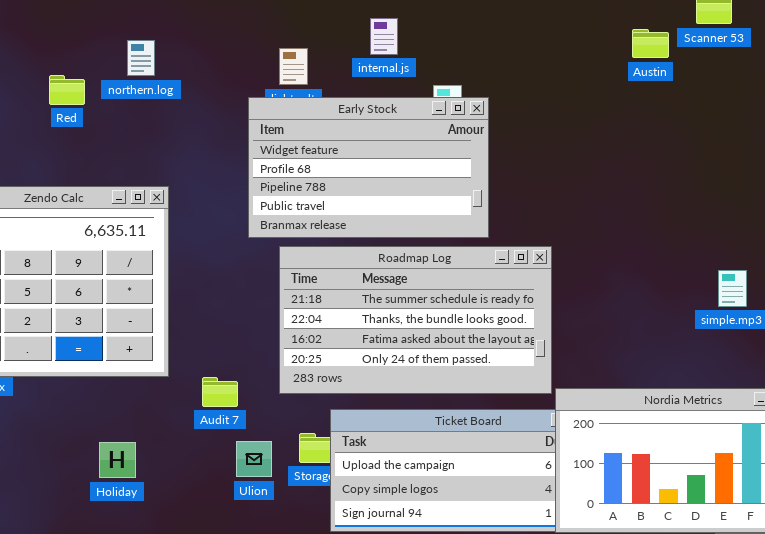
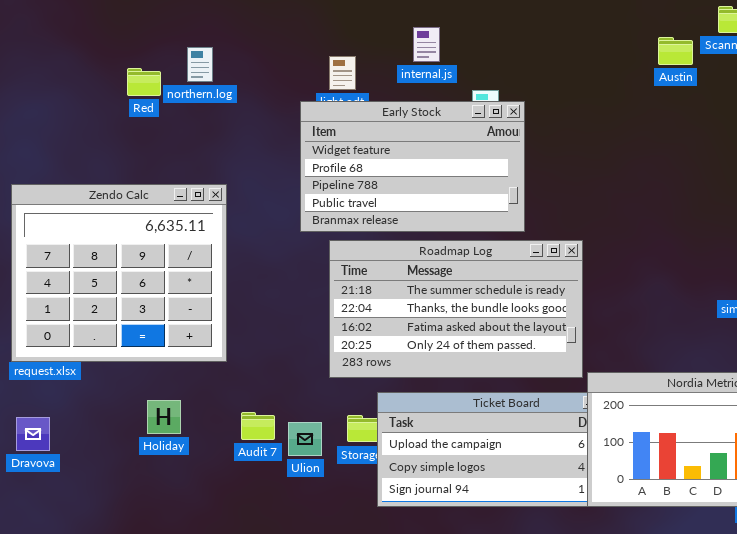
Red: [49,75,85,105] -> [127,68,161,96], moved
Audit 7: [202,377,238,407] -> [241,412,275,440], moved
Holiday: [99,442,136,478] -> [147,400,181,434], moved

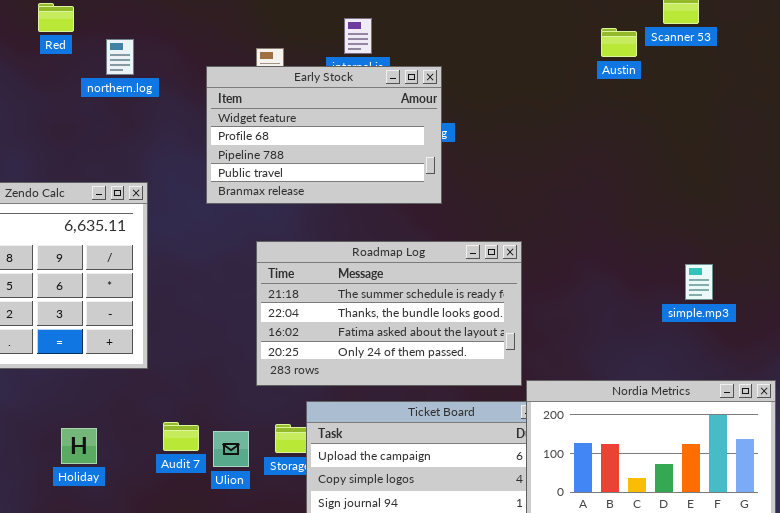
Red: [127,68,161,96] -> [38,3,74,32], moved
Early Stock: [300,101,525,232] -> [206,66,442,204], moved
Holiday: [147,400,181,434] -> [61,428,97,464], moved

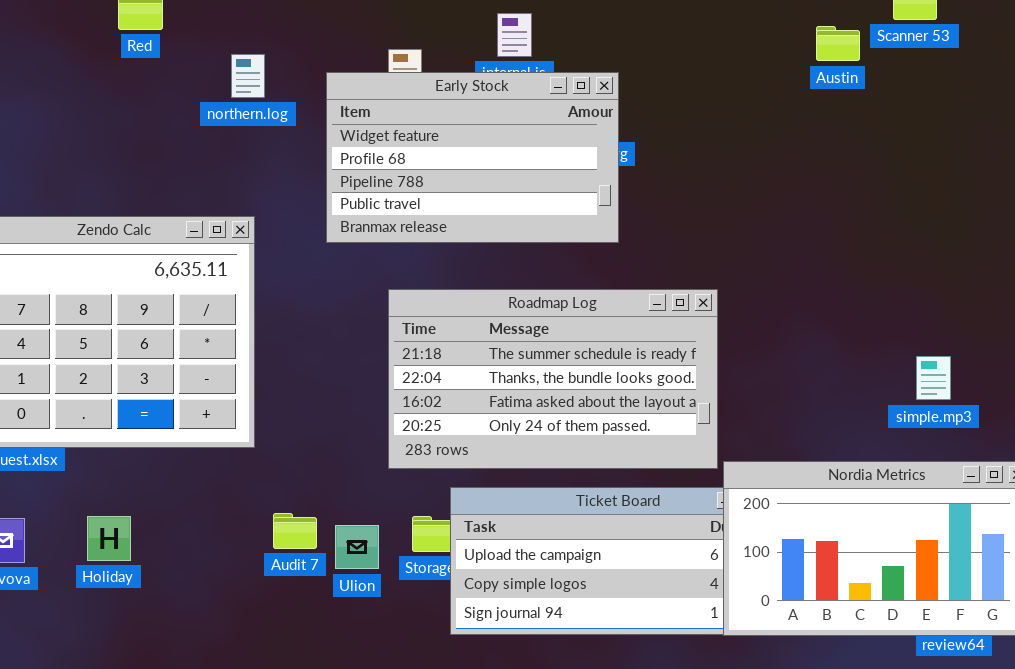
northern.log: [106,39,134,75] -> [231,54,265,98], moved
simple.mp3: [685,264,713,300] -> [916,356,951,400], moved
Holiday: [61,428,97,464] -> [87,516,131,561], moved

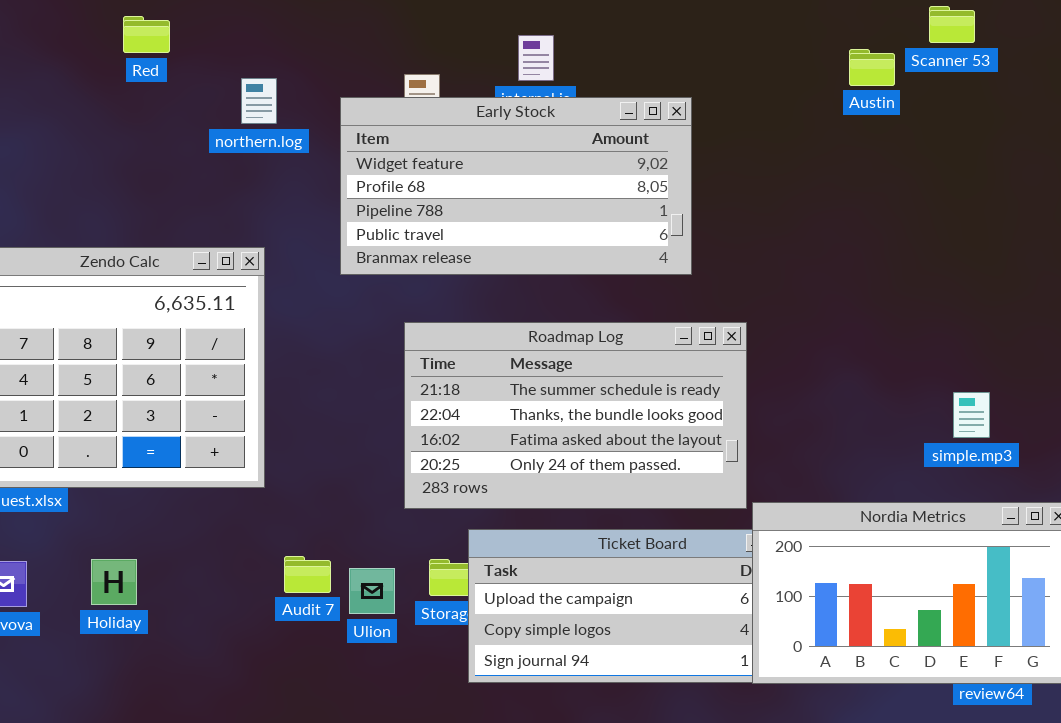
Early Stock: [326,72,619,243] -> [340,97,692,275], resized

